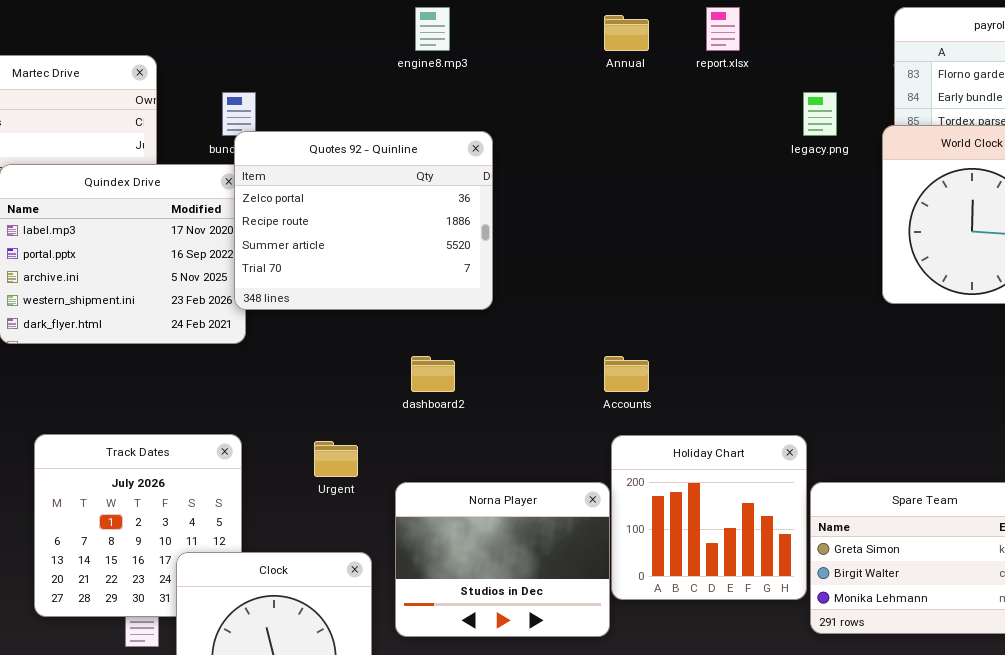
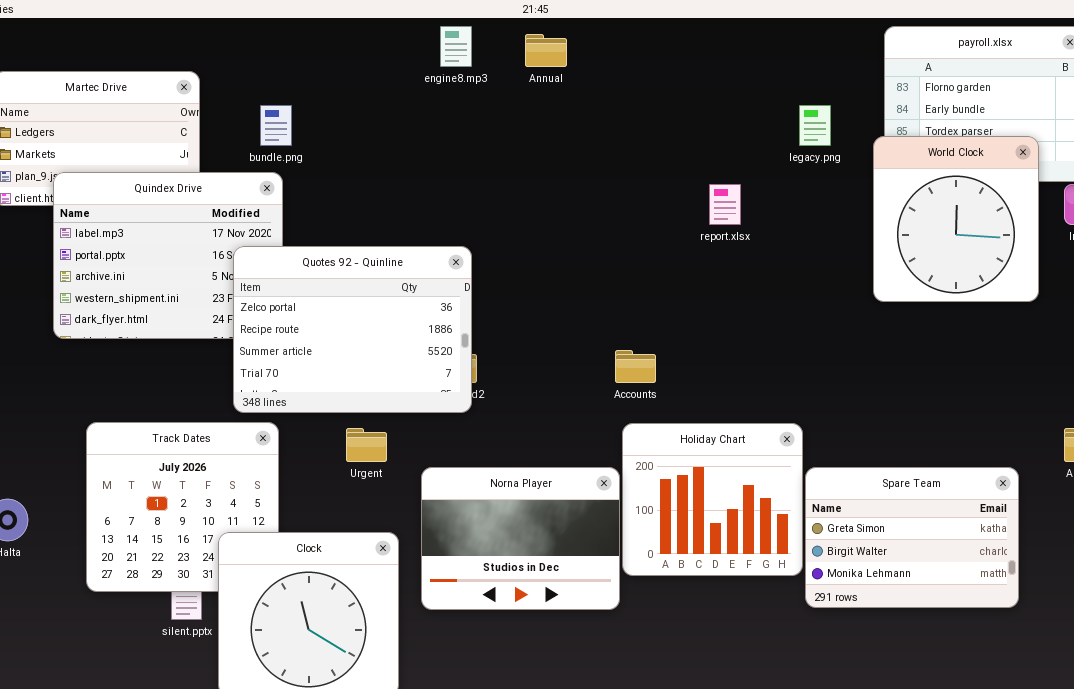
report.xlsx: [706,7,740,51] -> [709,184,741,225], moved
Annual: [604,15,649,51] -> [525,34,567,67], moved
Quotes 92 - Quinline: [234,131,493,310] -> [233,246,472,413], moved

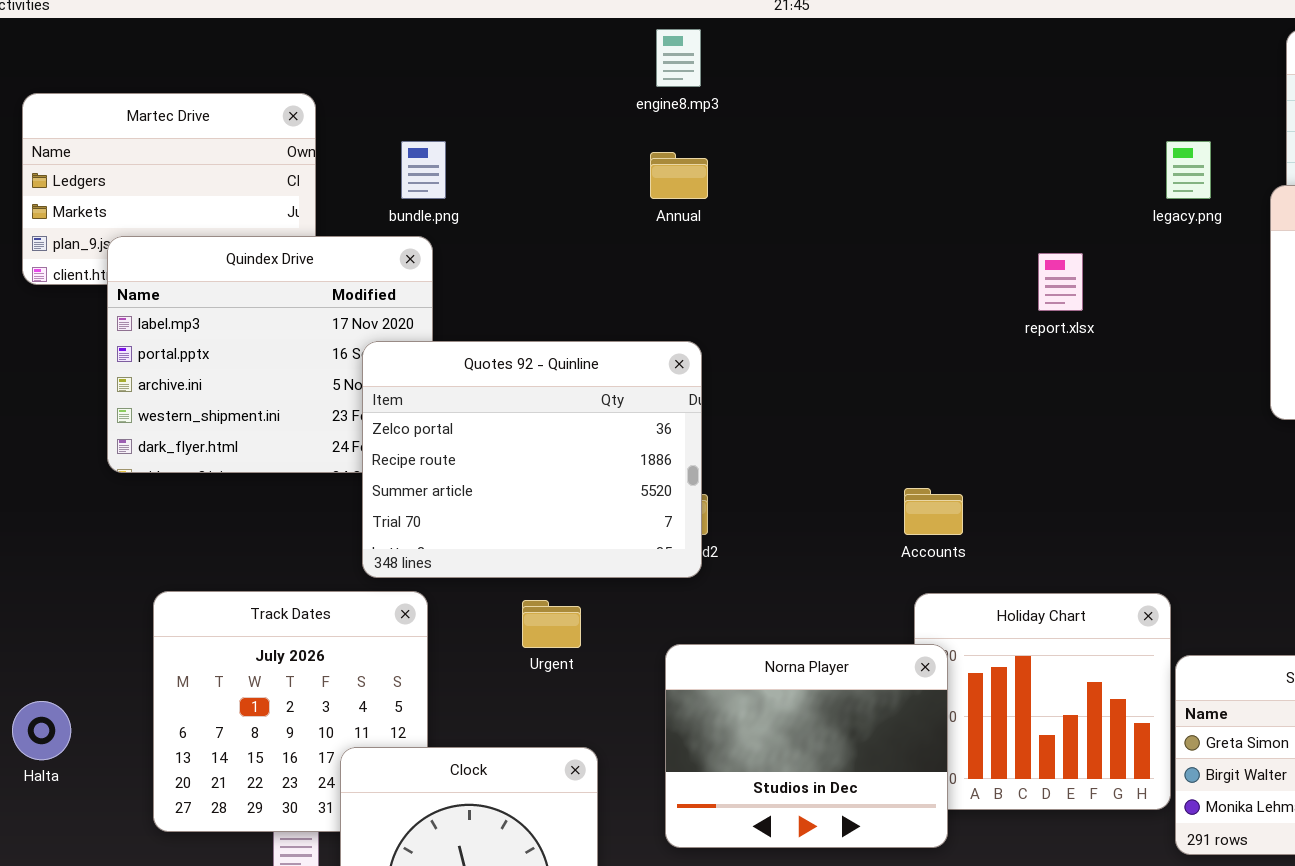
Annual: [525,34,567,67] -> [650,152,708,199], moved
Norna Player: [421,467,620,610] -> [665,644,948,848], moved

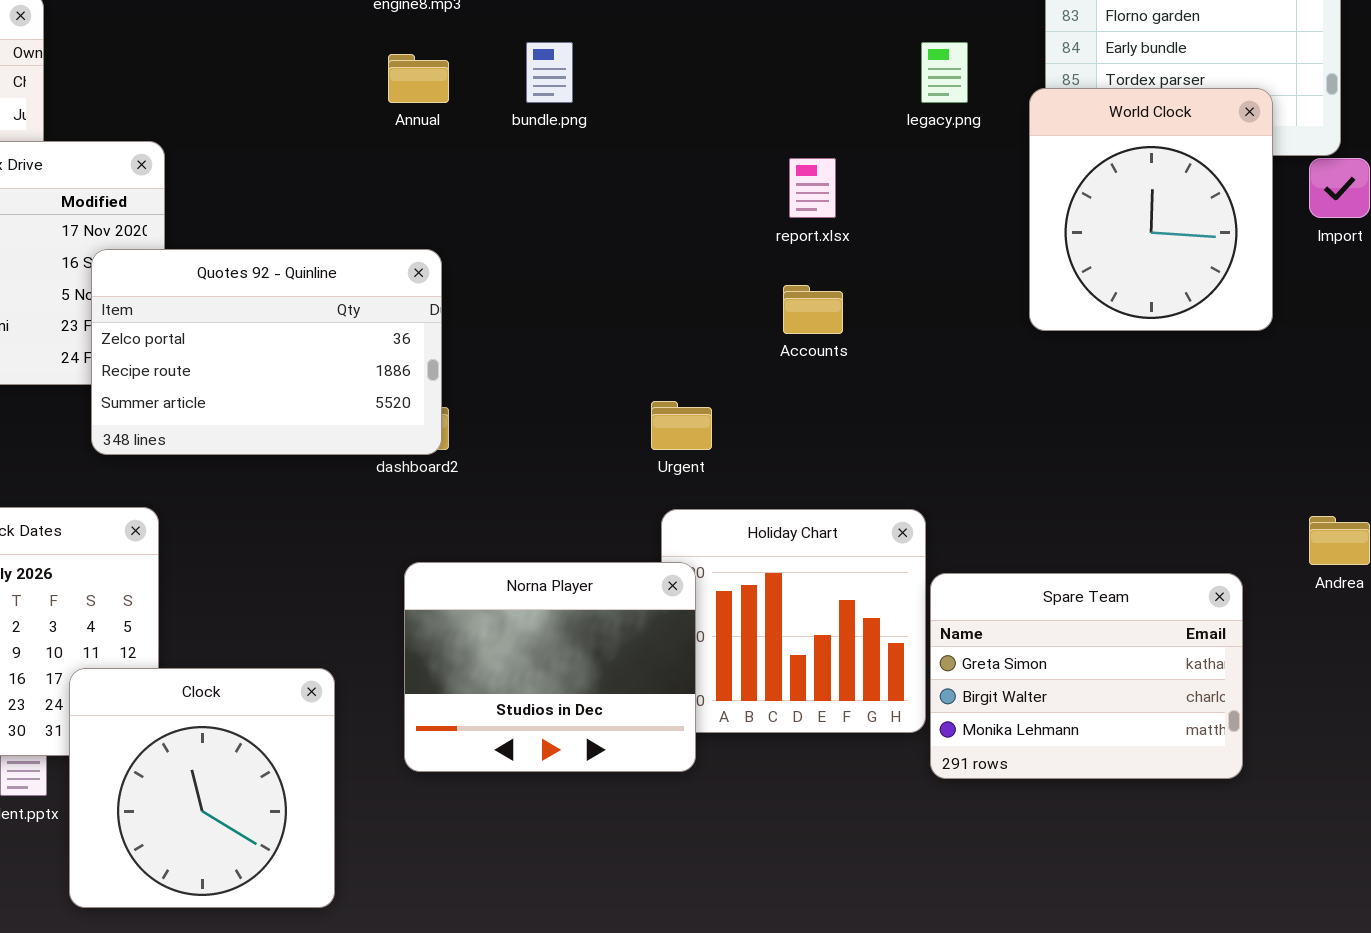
bundle.png: [401,141,446,199] -> [526,42,573,103], moved
Quotes 92 - Quinline: [362,341,702,578] -> [91,249,442,455], resized
Accounts: [904,488,963,535] -> [783,285,843,334], moved
Urgent: [522,600,581,648] -> [651,401,712,450], moved

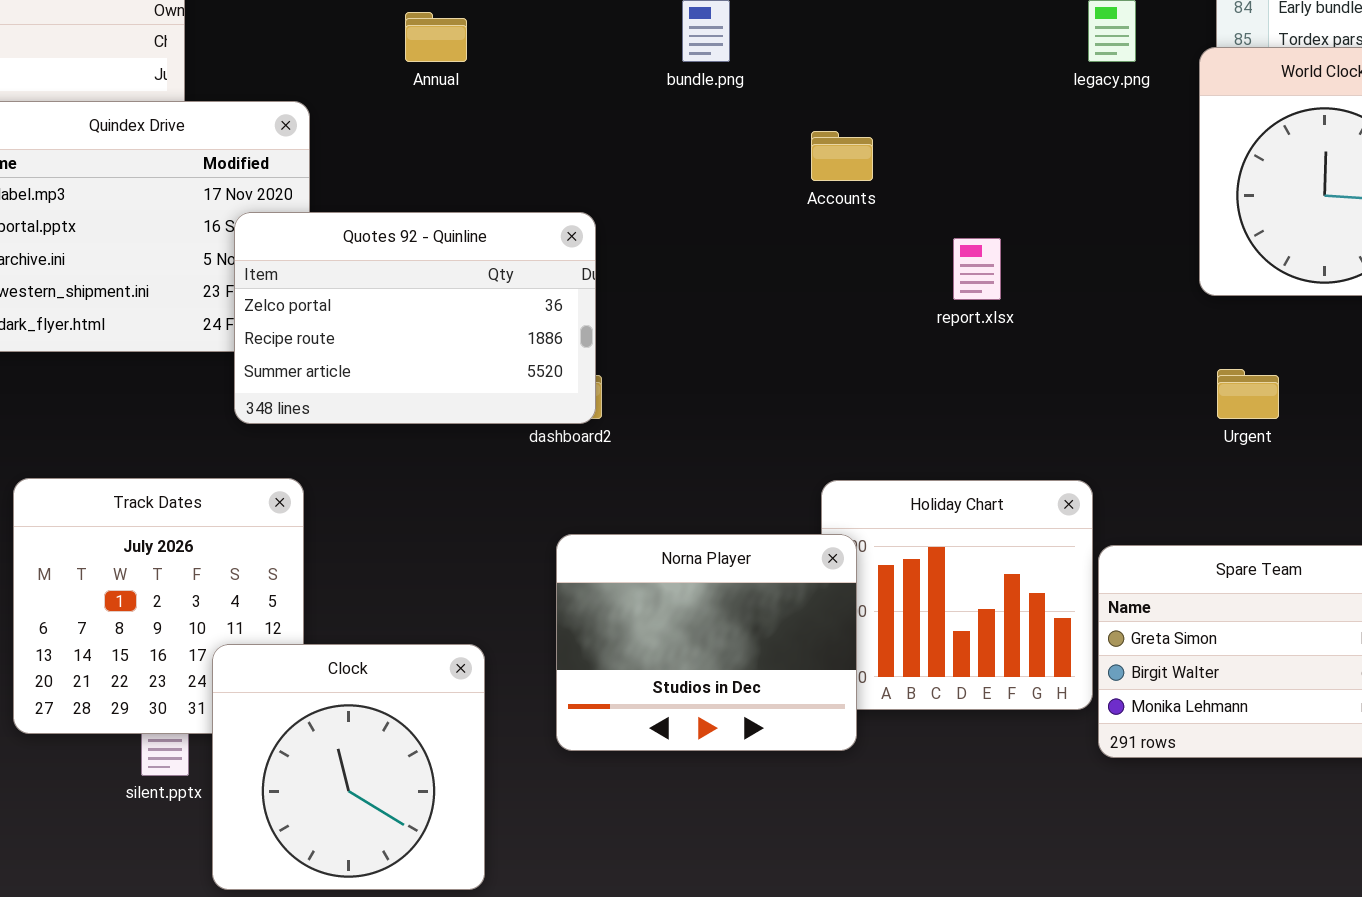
Annual: [388,54,449,103] -> [405,12,467,62], moved
report.xlsx: [789,158,836,218] -> [953,238,1001,300], moved
Accounts: [783,285,843,334] -> [811,131,873,181], moved
Urgent: [651,401,712,450] -> [1217,369,1279,419], moved

